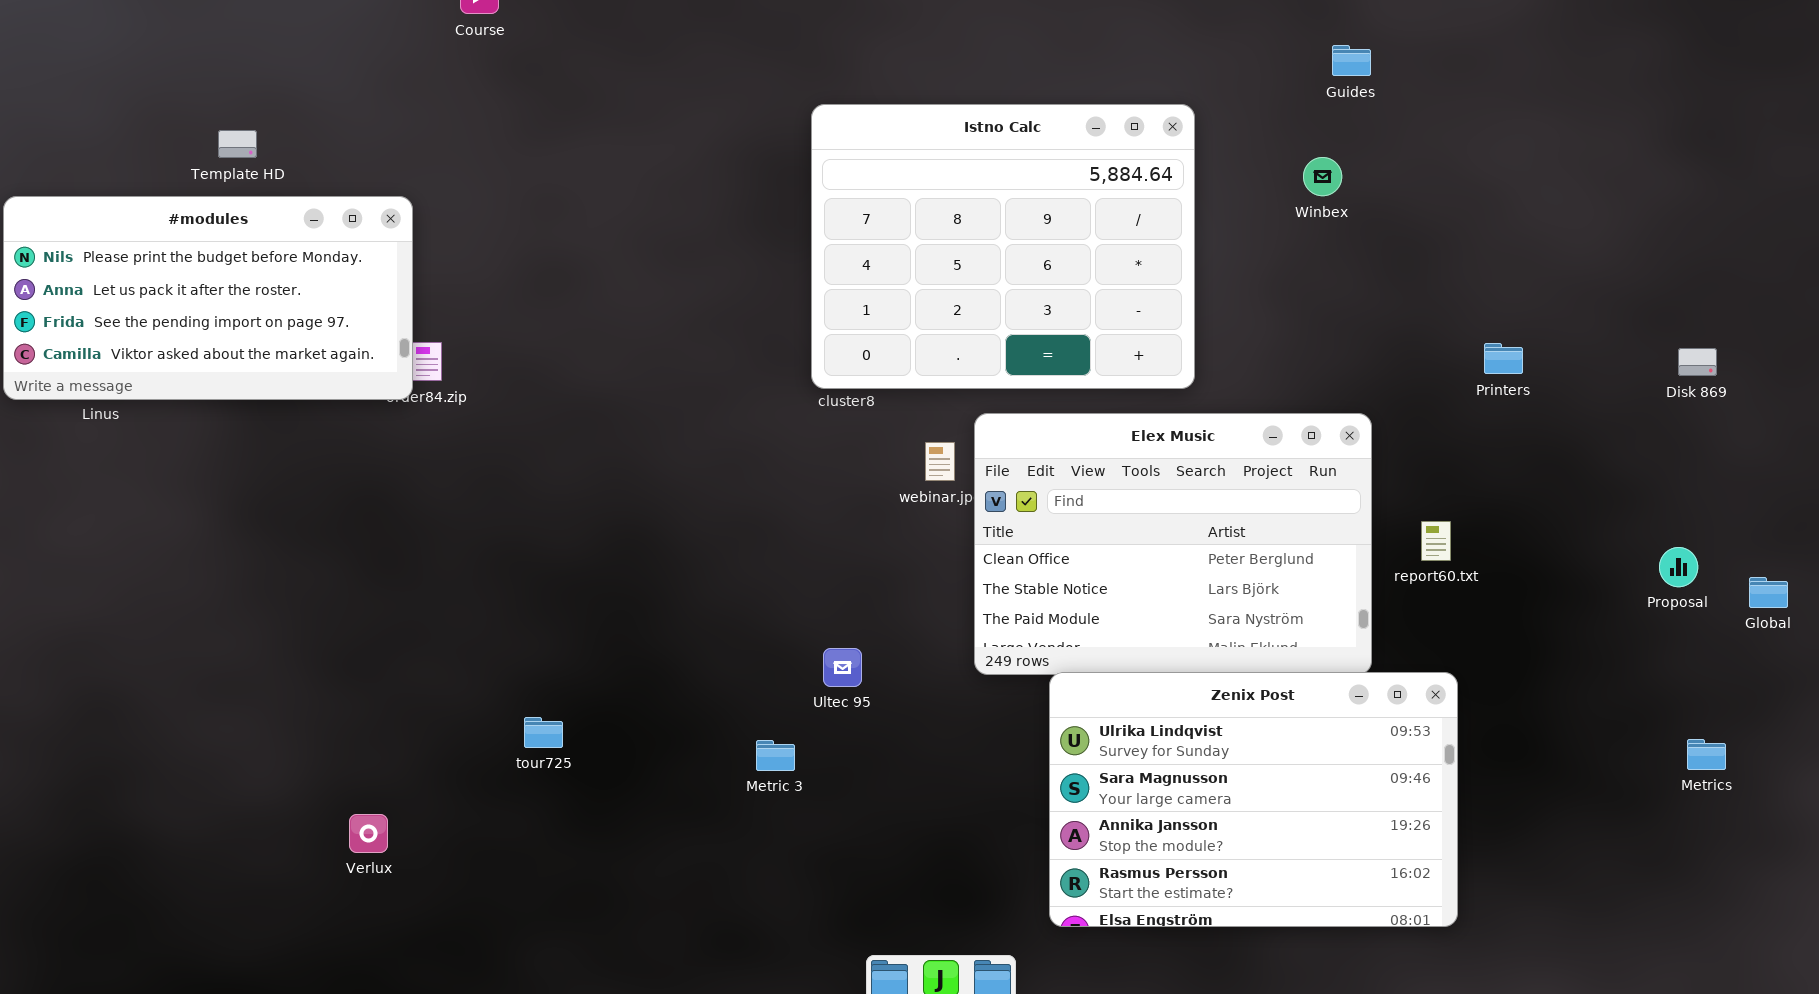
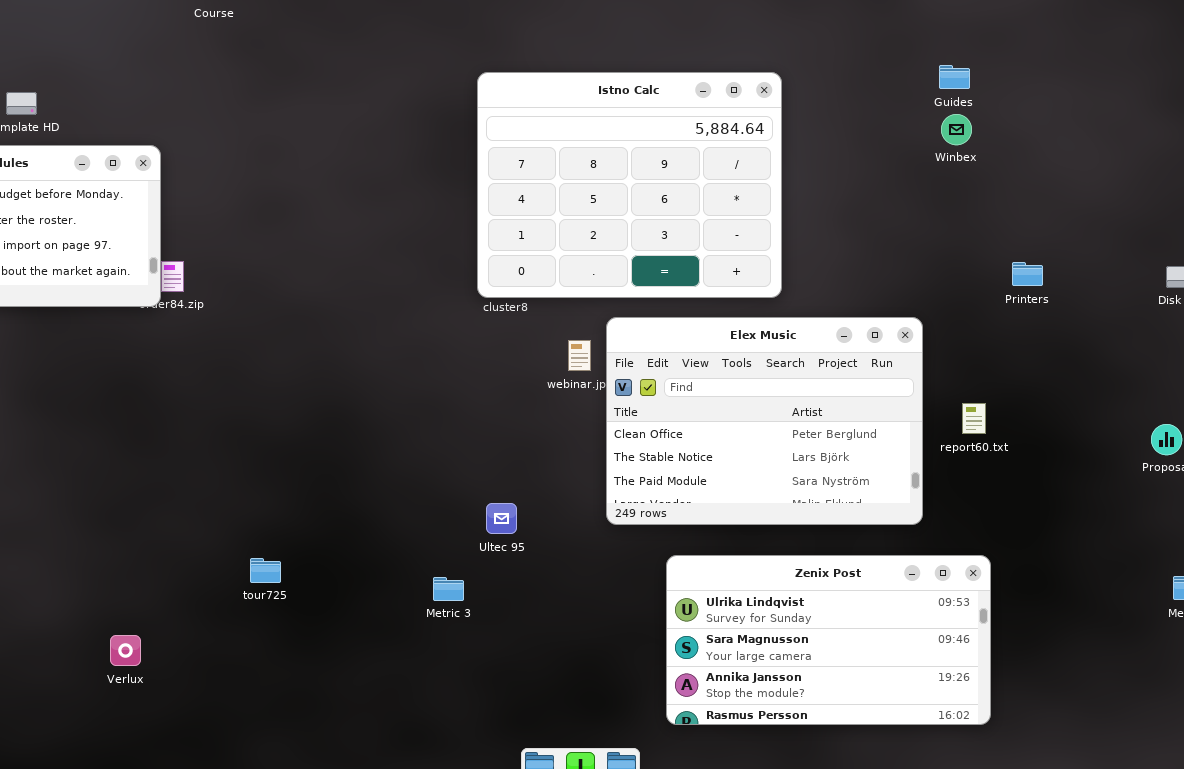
Guides: [1332,45,1371,76] -> [939,65,970,89], moved
Winbex: [1303,157,1342,196] -> [941,114,972,145], moved
Zenix Post: [1049,672,1458,927] -> [666,555,991,725], resized

